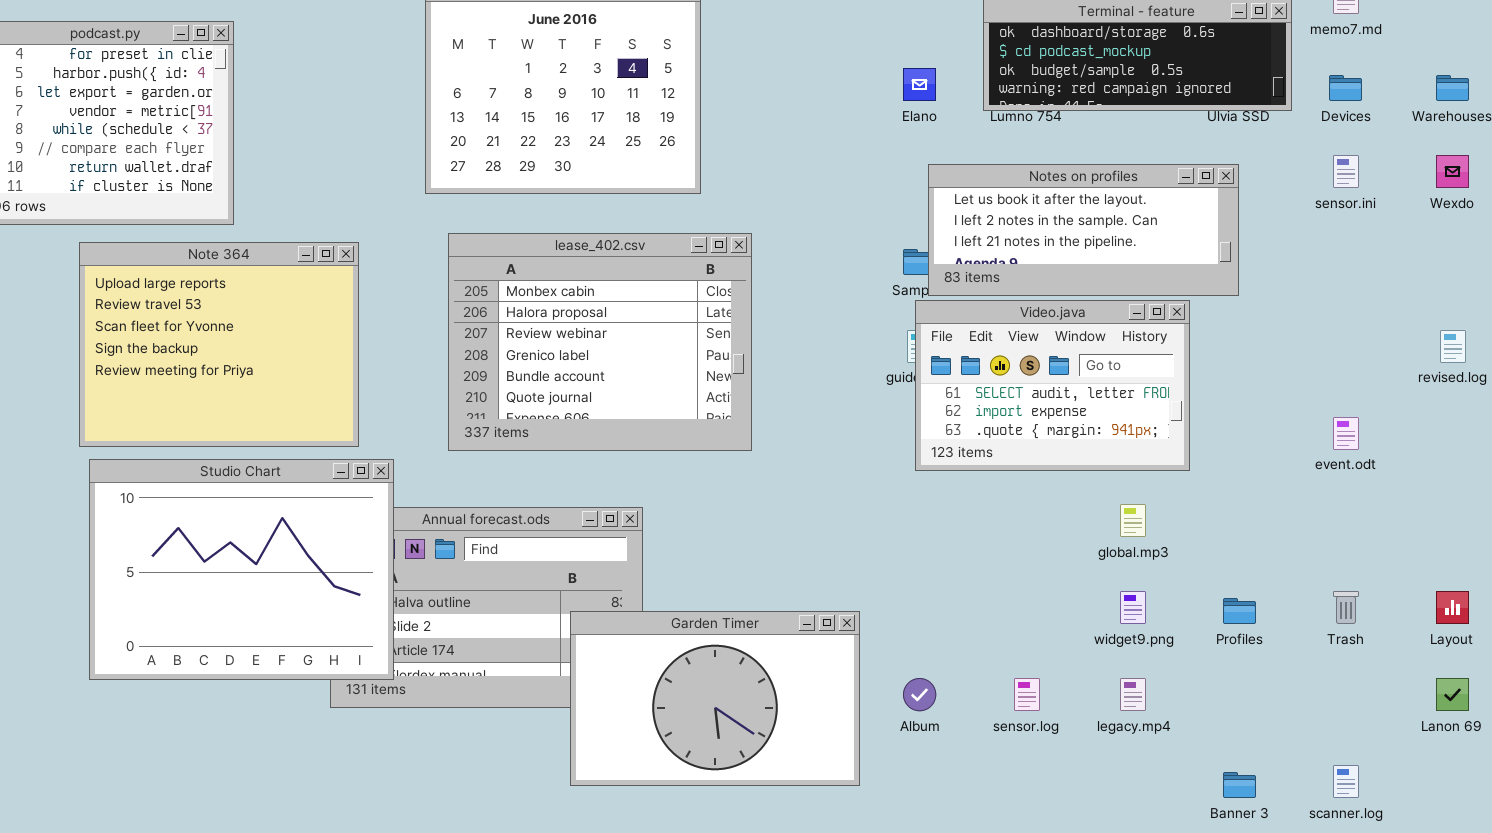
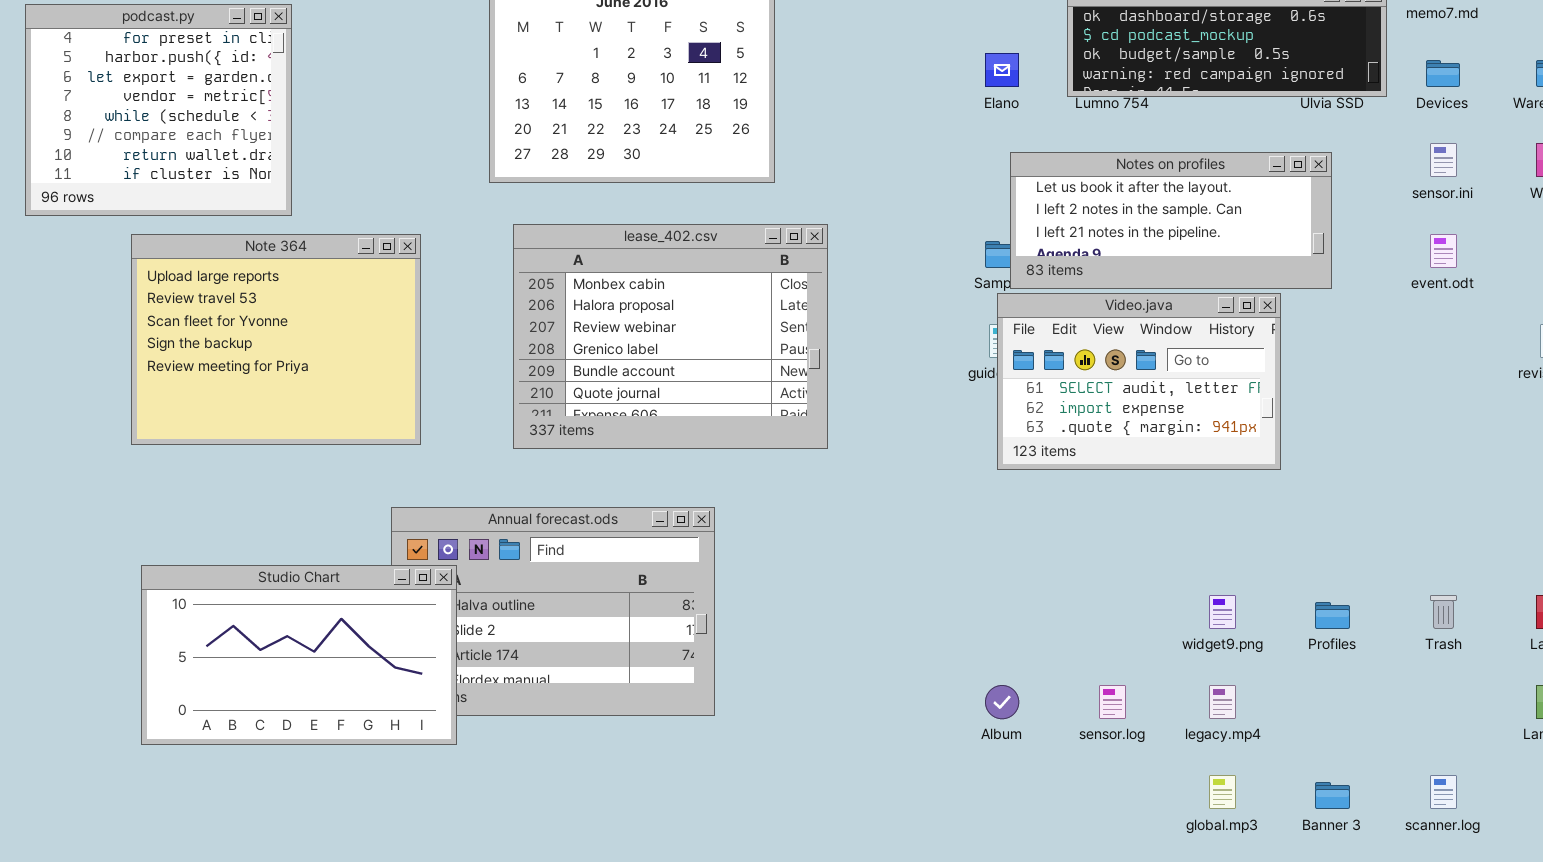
event.odt: [1333,417,1359,450] -> [1430,234,1457,268], moved
Studio Chart: [89,459,394,680] -> [141,565,457,745], moved, resized
global.mp3: [1120,504,1146,537] -> [1209,775,1236,809], moved
Garden Timer: [570,611,860,786] -> none, closed

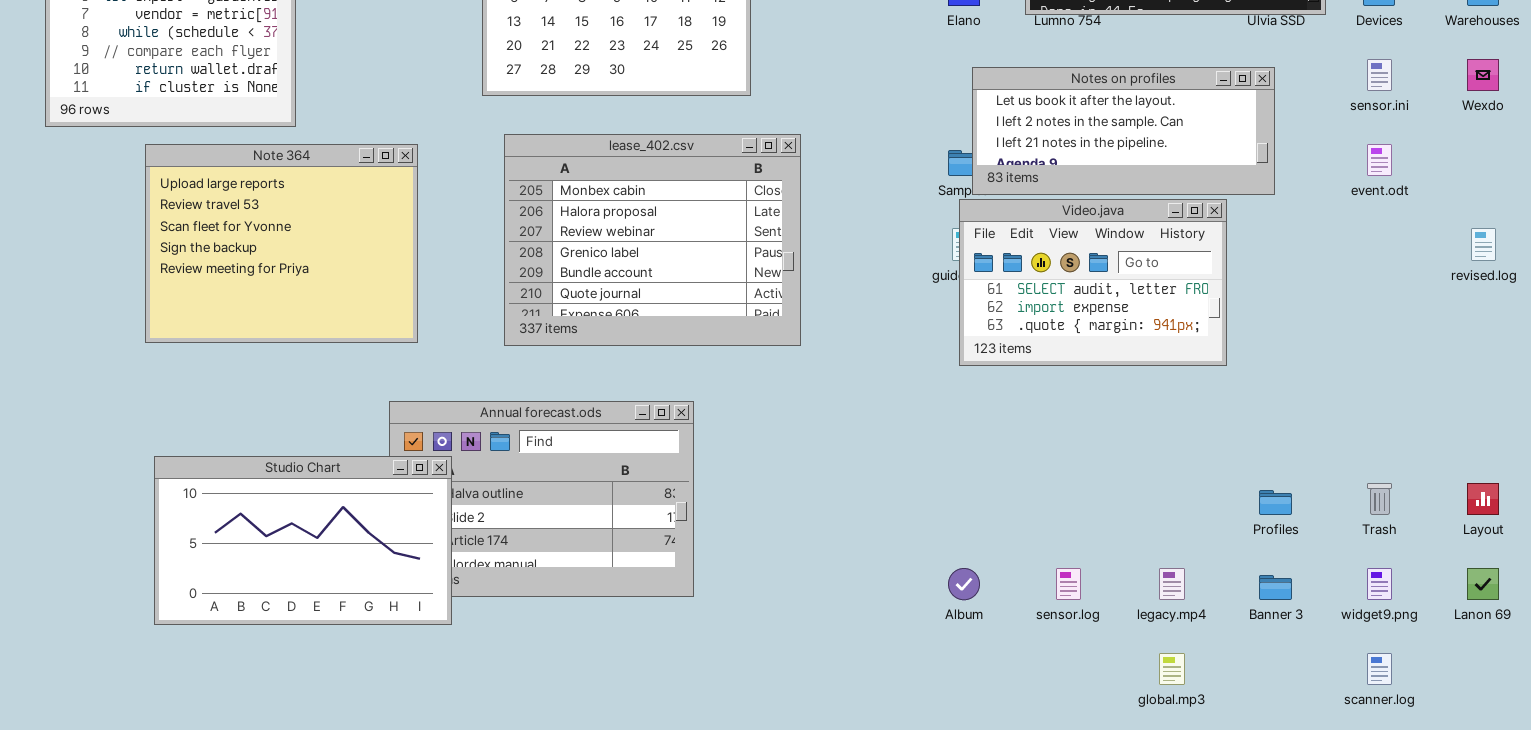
widget9.png: [1209,595,1236,629] -> [1367,568,1392,600], moved
Banner 3: [1315,782,1350,809] -> [1259,575,1292,600], moved

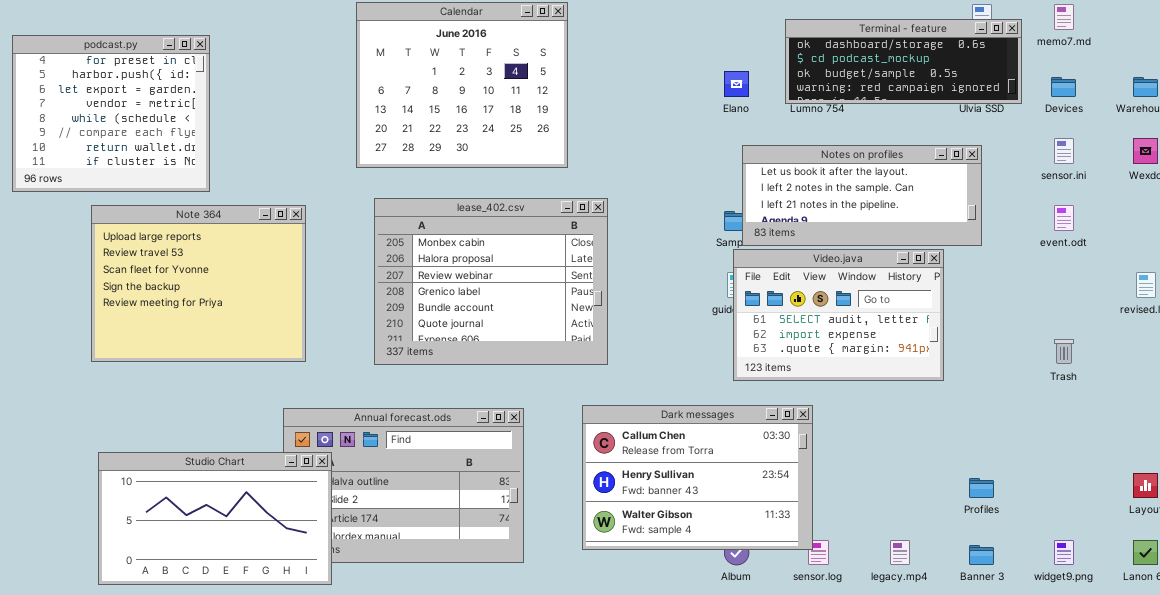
Dark messages: none -> [582,405,813,550], opened
Trash: [1367,483,1392,515] -> [1054,339,1074,364], moved

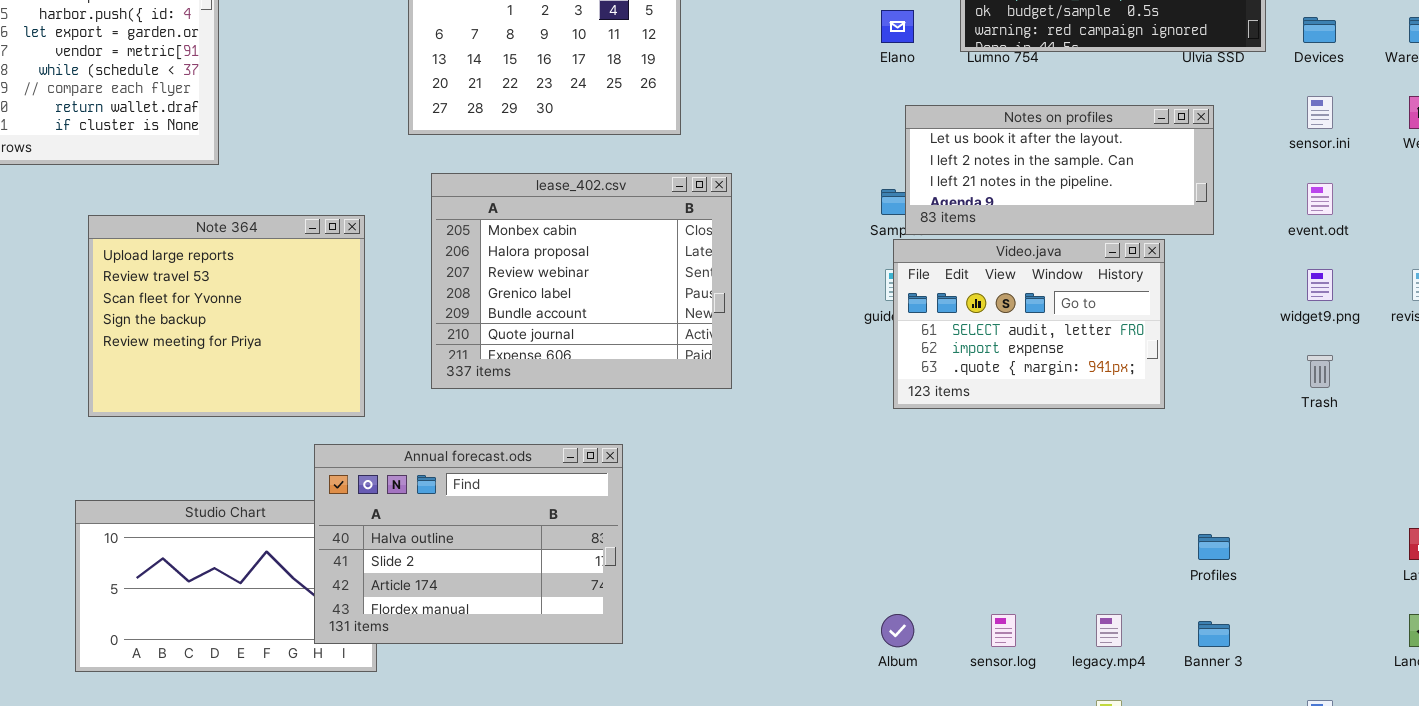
Note 364: [91,205,306,362] -> [88,215,365,417], moved
Dark messages: [582,405,813,550] -> none, closed
Annual forecast.ods: [283,408,524,563] -> [314,444,623,644], raised
widget9.png: [1054,540,1074,565] -> [1307,269,1333,301], moved

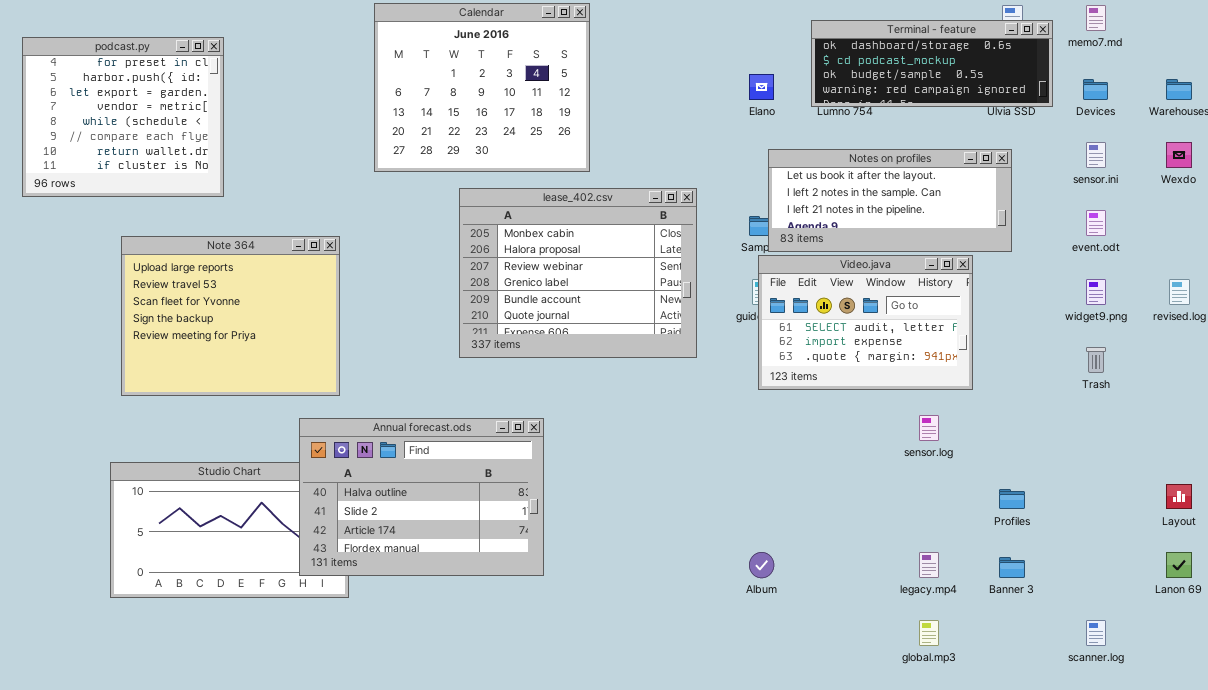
lease_402.csv: [431,173,732,389] -> [459,188,697,358], moved
sensor.log: [991,614,1016,647] -> [919,415,939,441], moved

